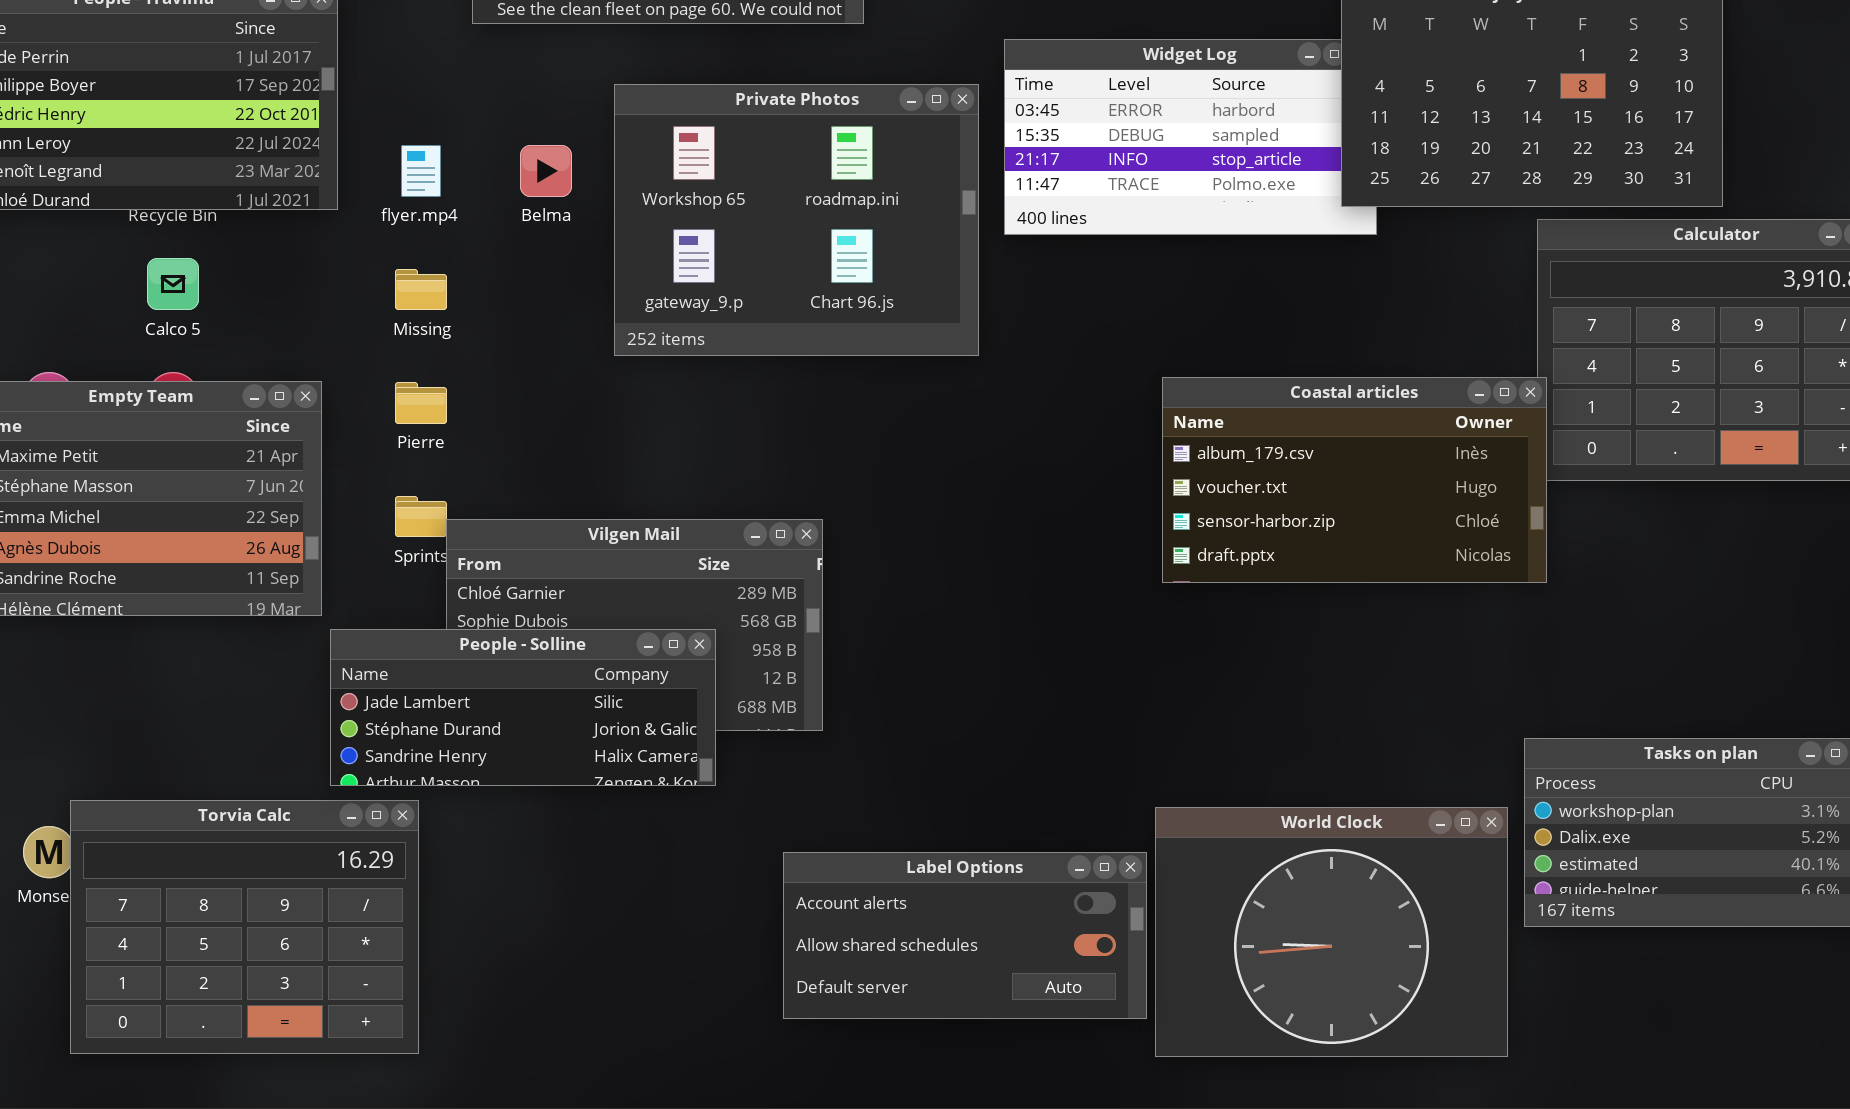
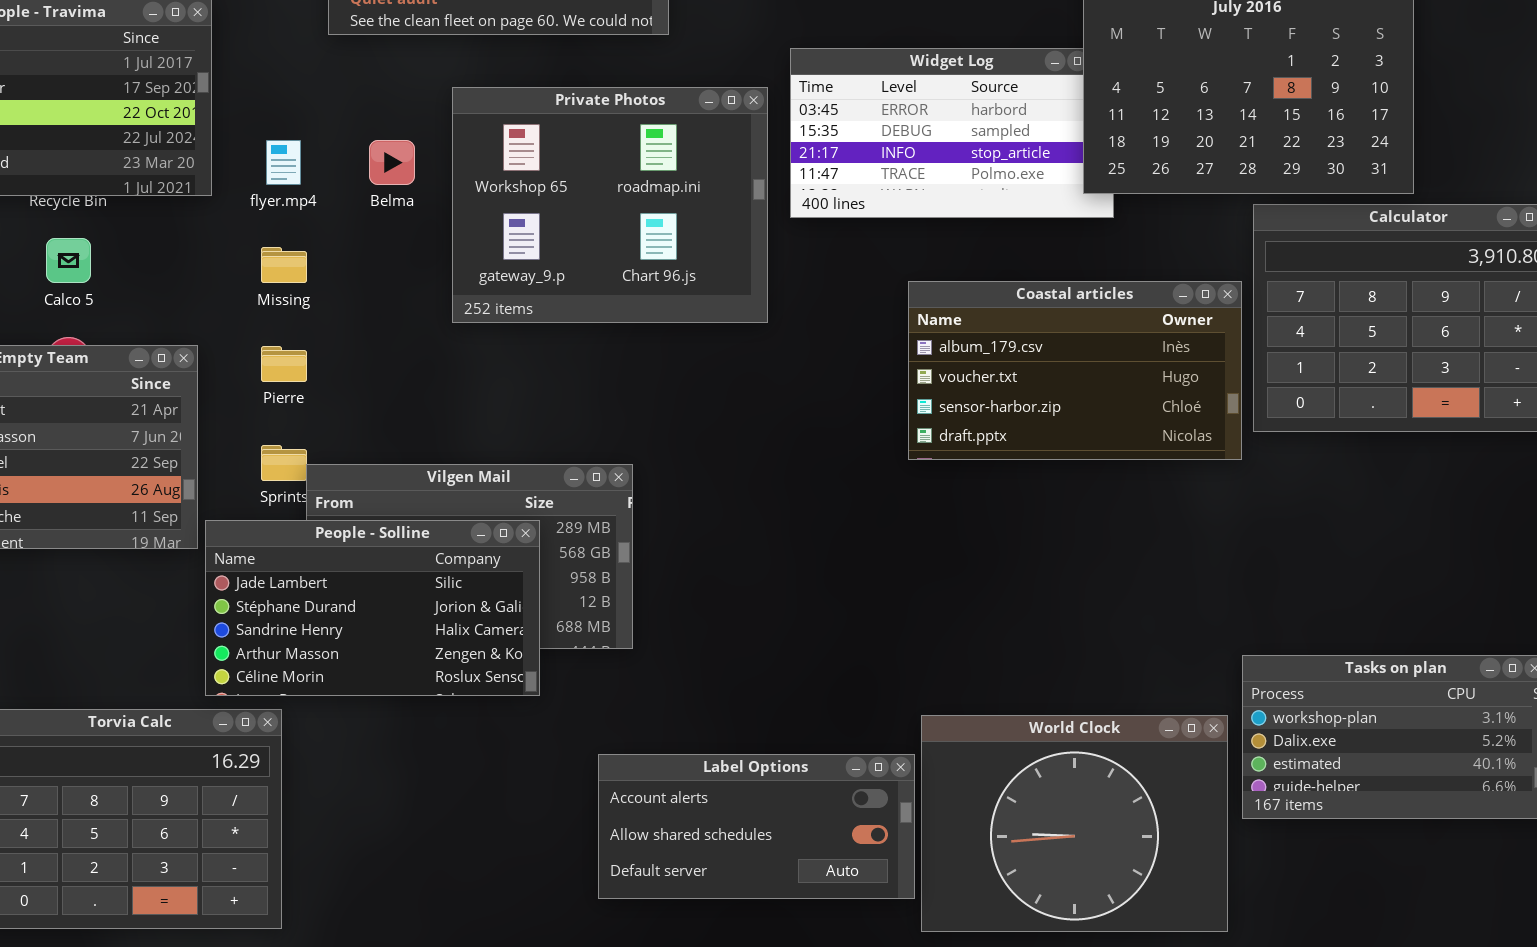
Coastal articles: [1162,377,1547,583] -> [908,281,1242,460], moved
People - Solline: [330,629,716,786] -> [205,520,540,696], resized

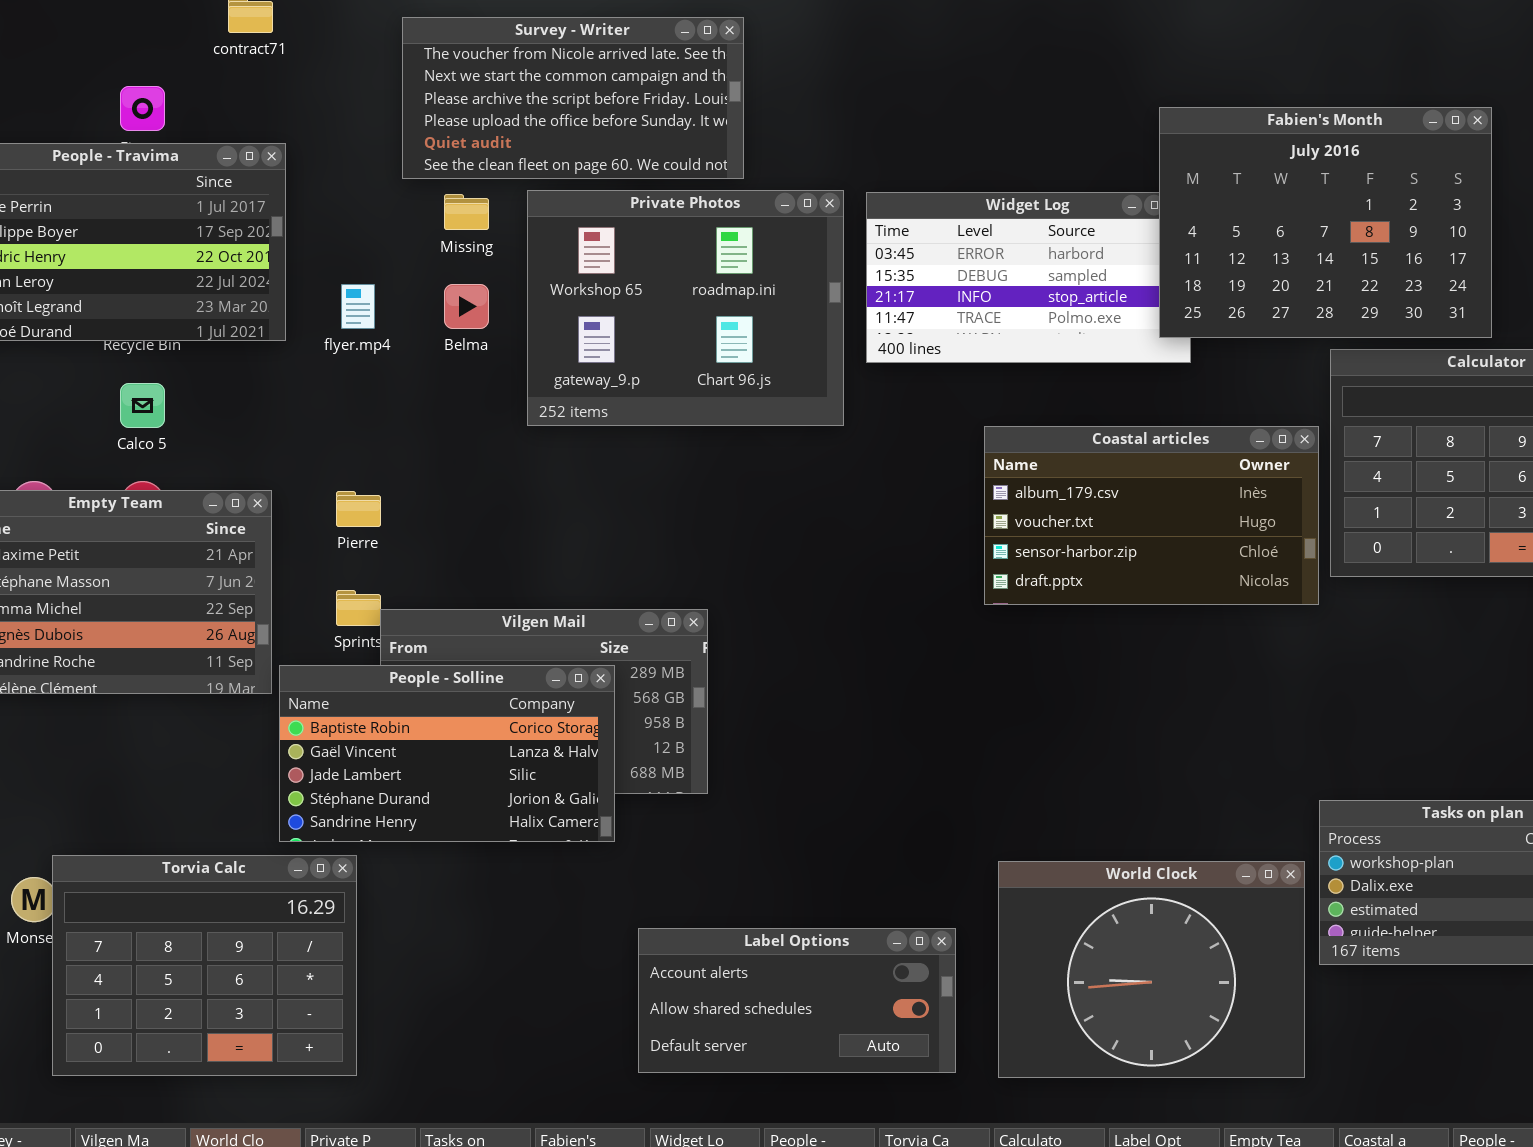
Private Photos: [452,87,768,323] -> [527,190,844,426], moved
Missing: [261,247,307,283] -> [444,194,489,230], moved
People - Solline: [205,520,540,696] -> [279,665,615,842], scrolled up 2 rows
Label Options: [598,754,915,899] -> [638,928,956,1073], moved

